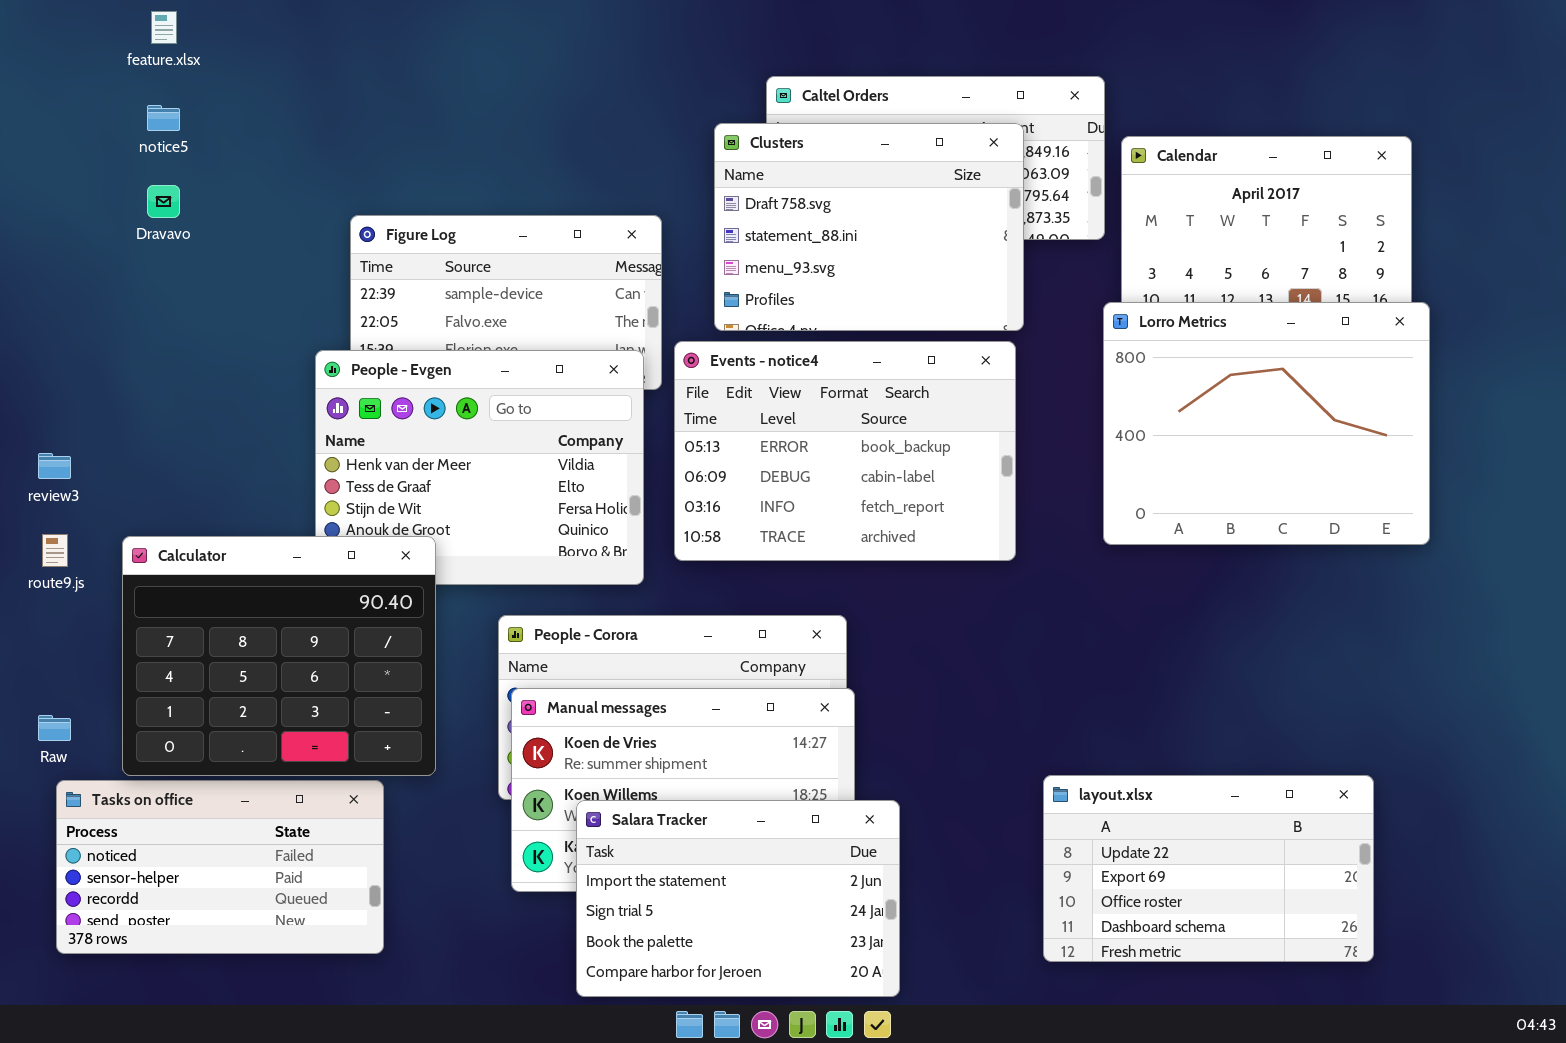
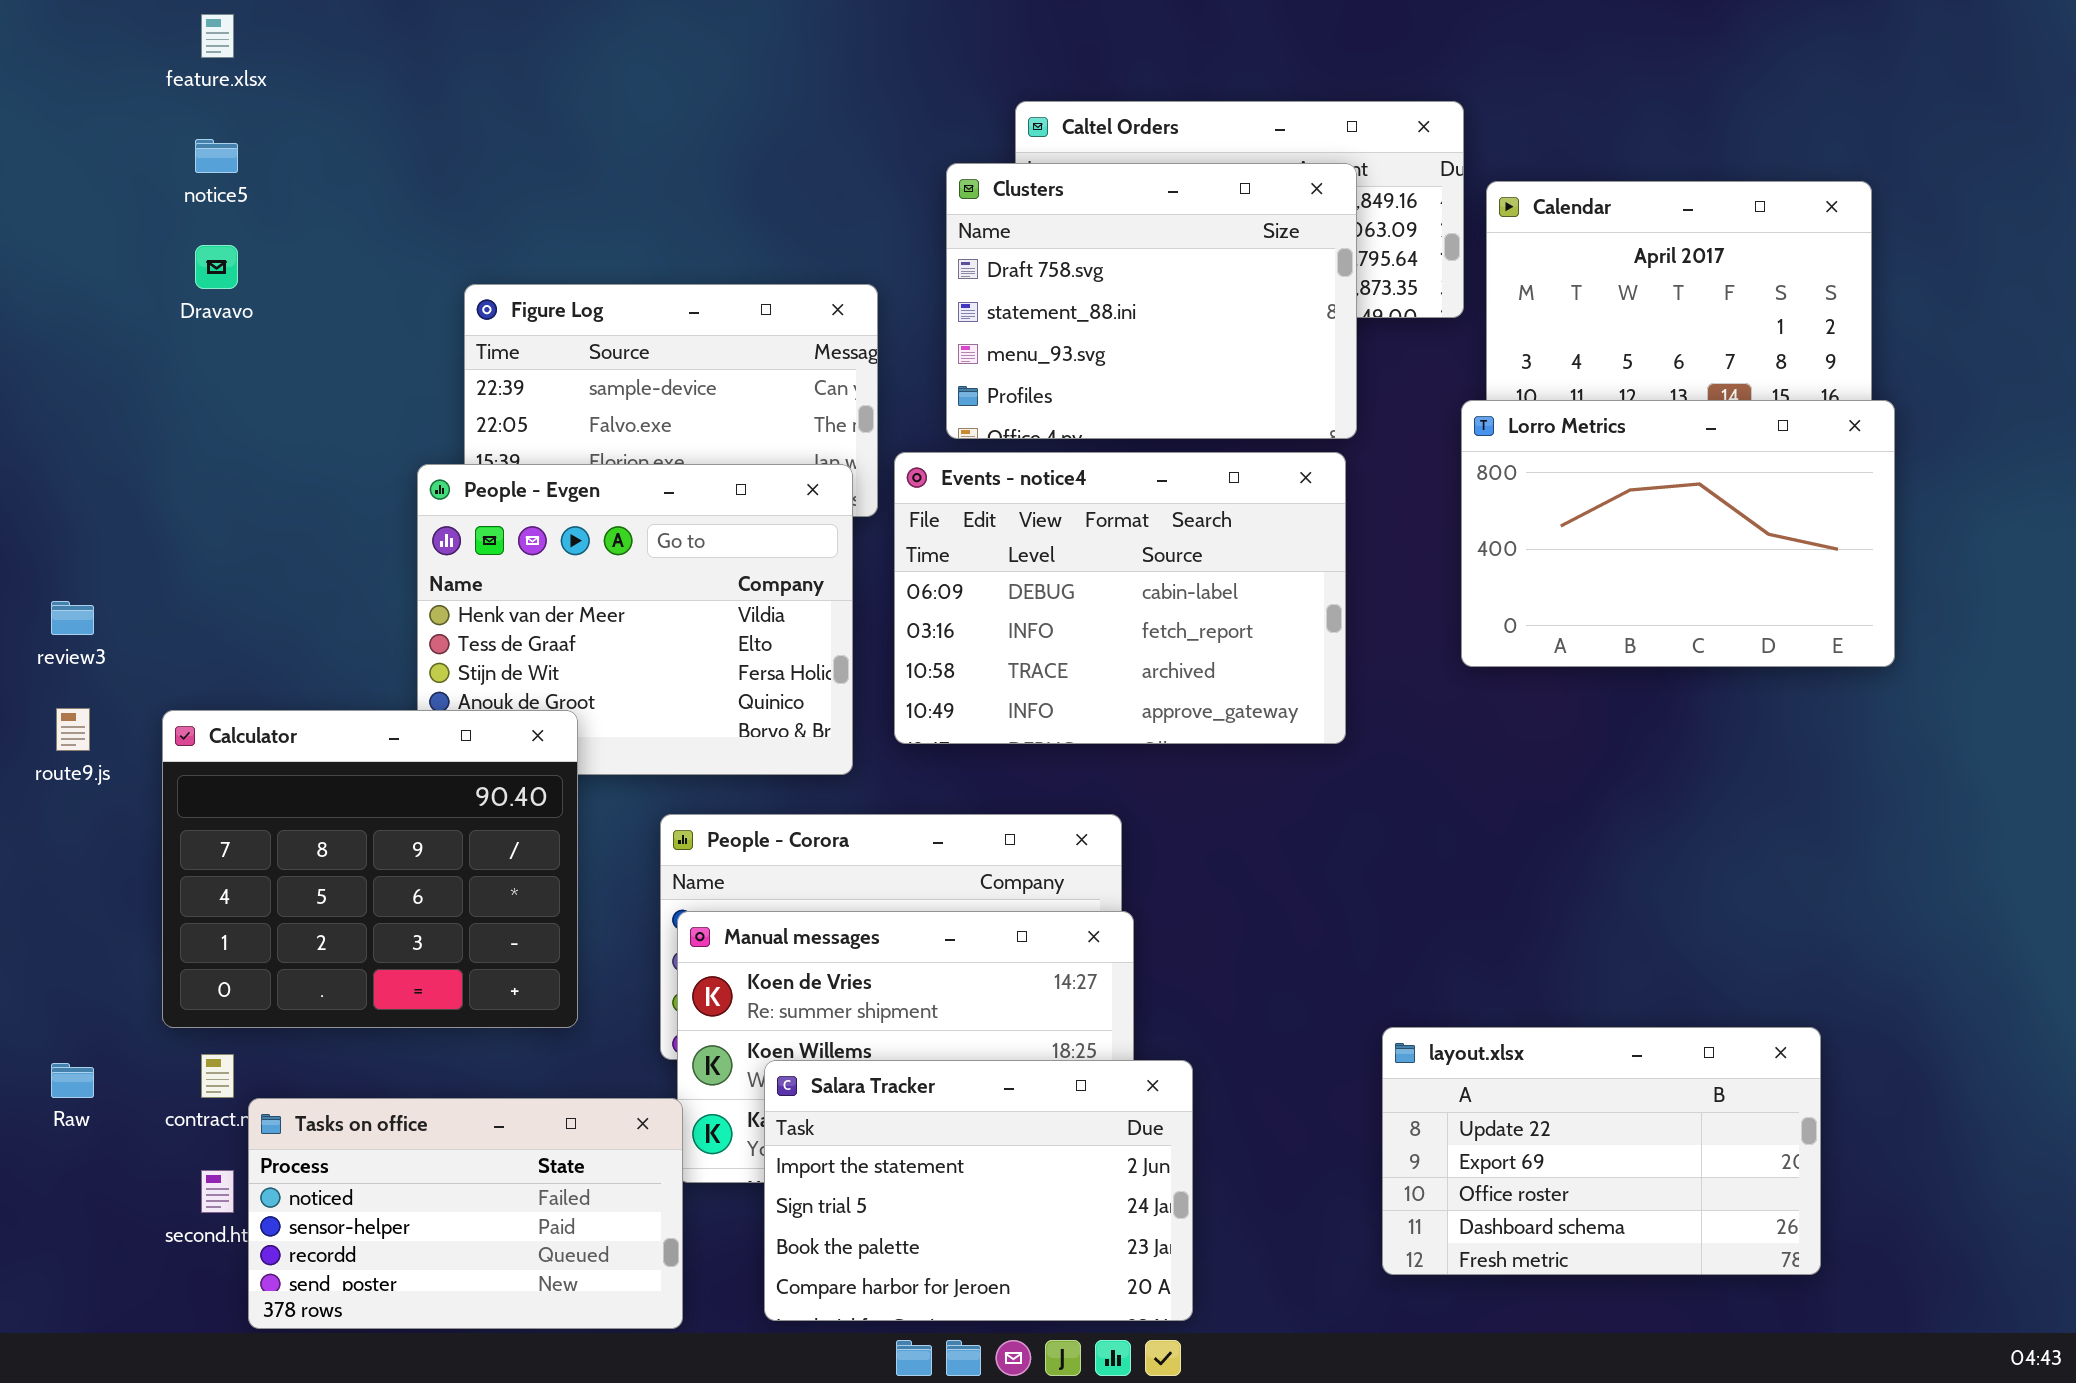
Lorro Metrics: [1103,302,1430,545] -> [1461,400,1895,667], resized
Events - notice4: [674,341,1016,561] -> [894,452,1346,744], scrolled down 1 row
Raw: [38,715,71,741] -> [51,1063,94,1098], moved
Tasks on office: [56,780,384,954] -> [248,1098,683,1329], moved

